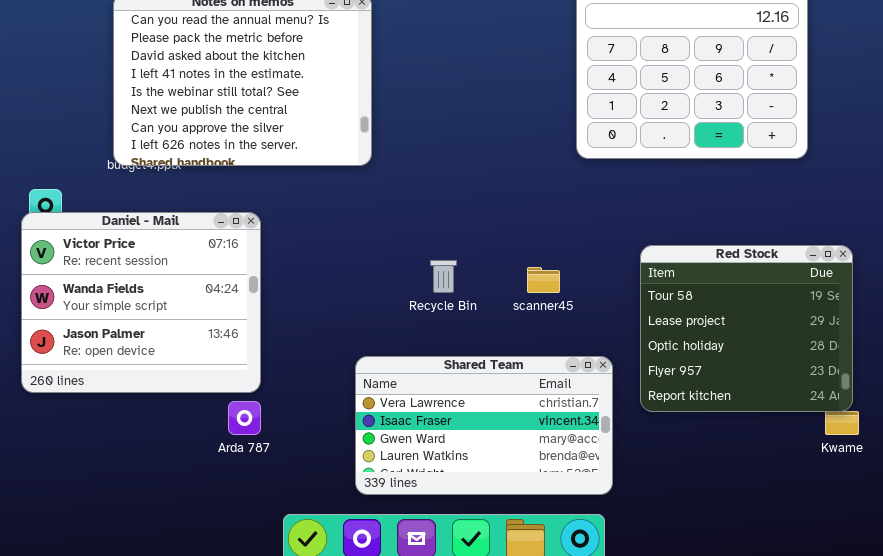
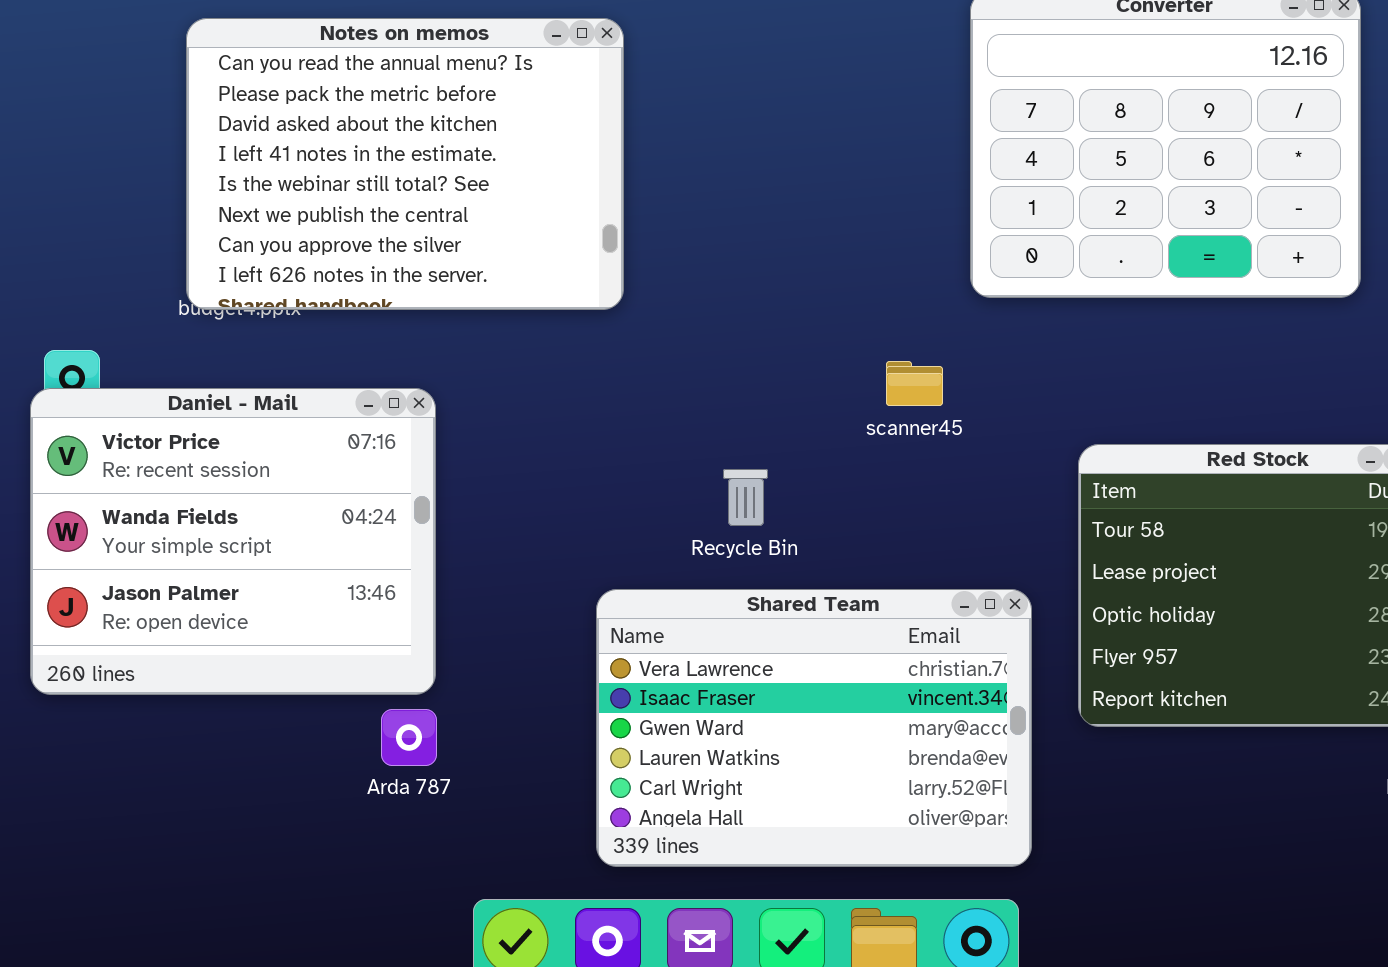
scanner45: [527,267,560,293] -> [886,361,943,406], moved
Shared Team: [355,356,613,495] -> [596,589,1032,867], resized

